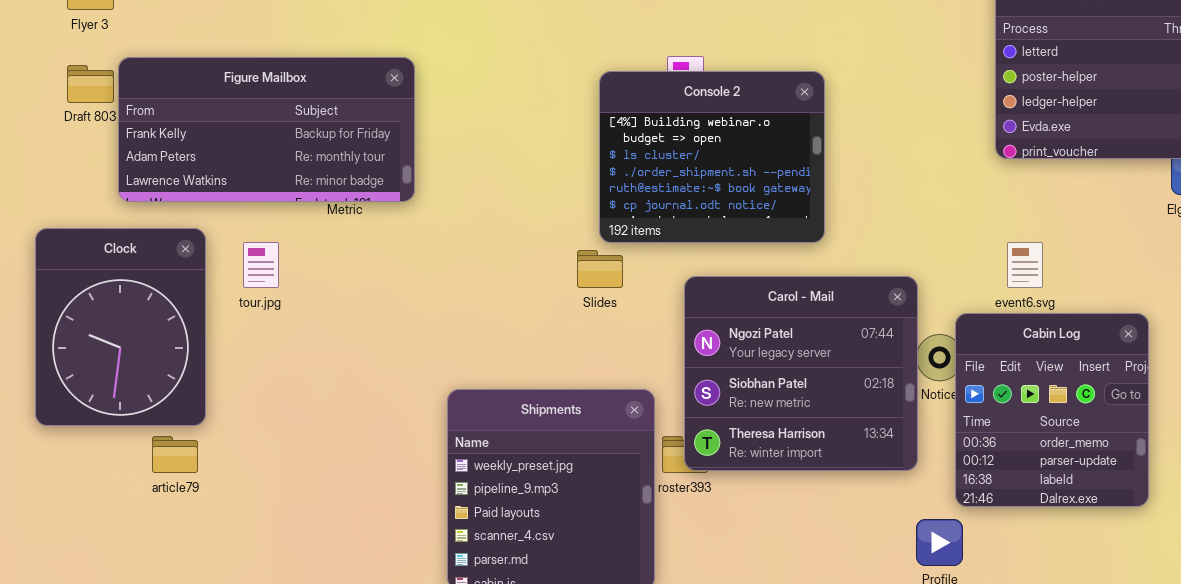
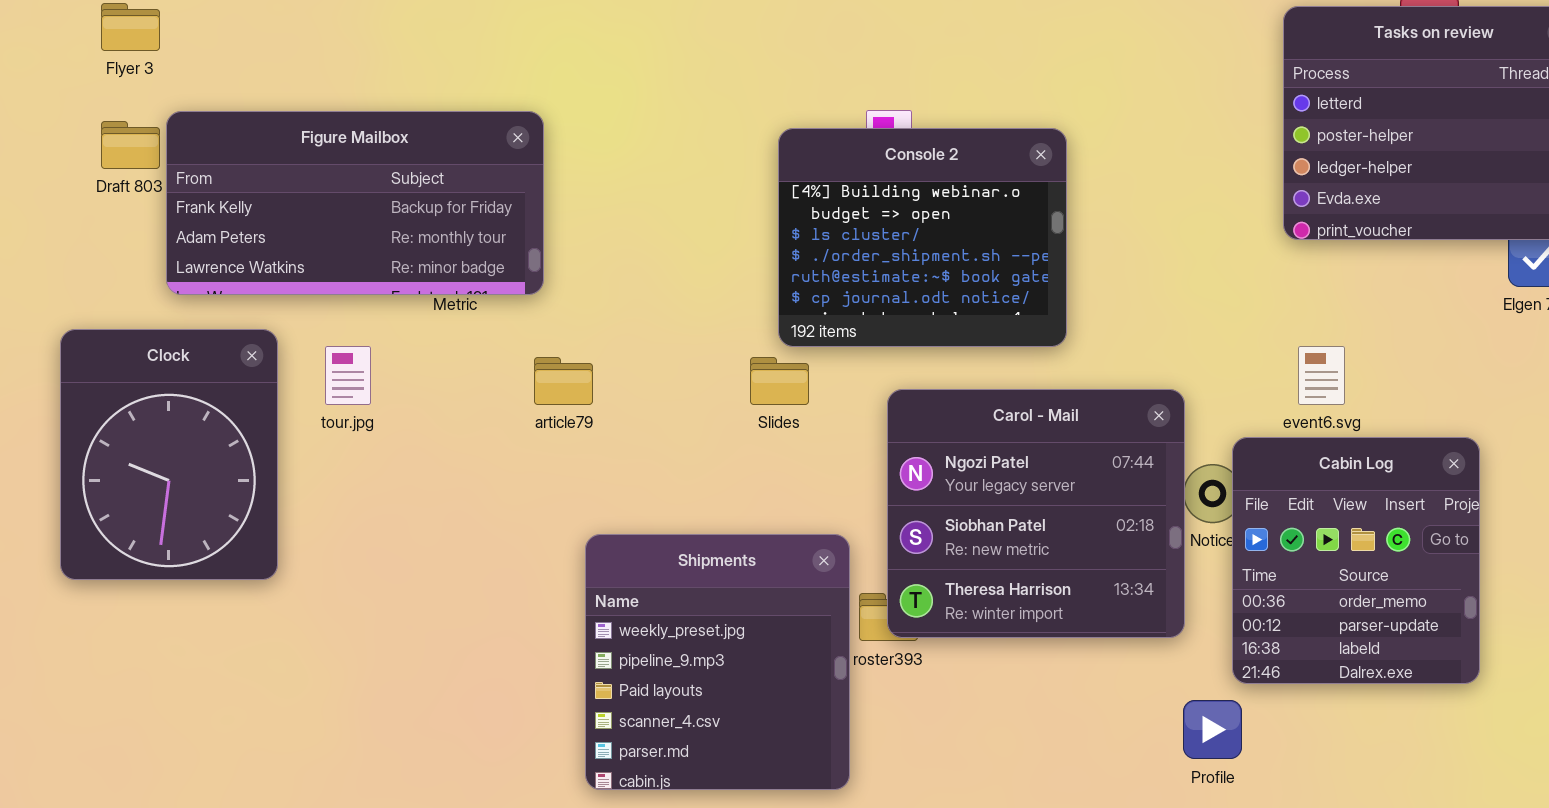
article79: [152,436,198,473] -> [534,357,593,405], moved

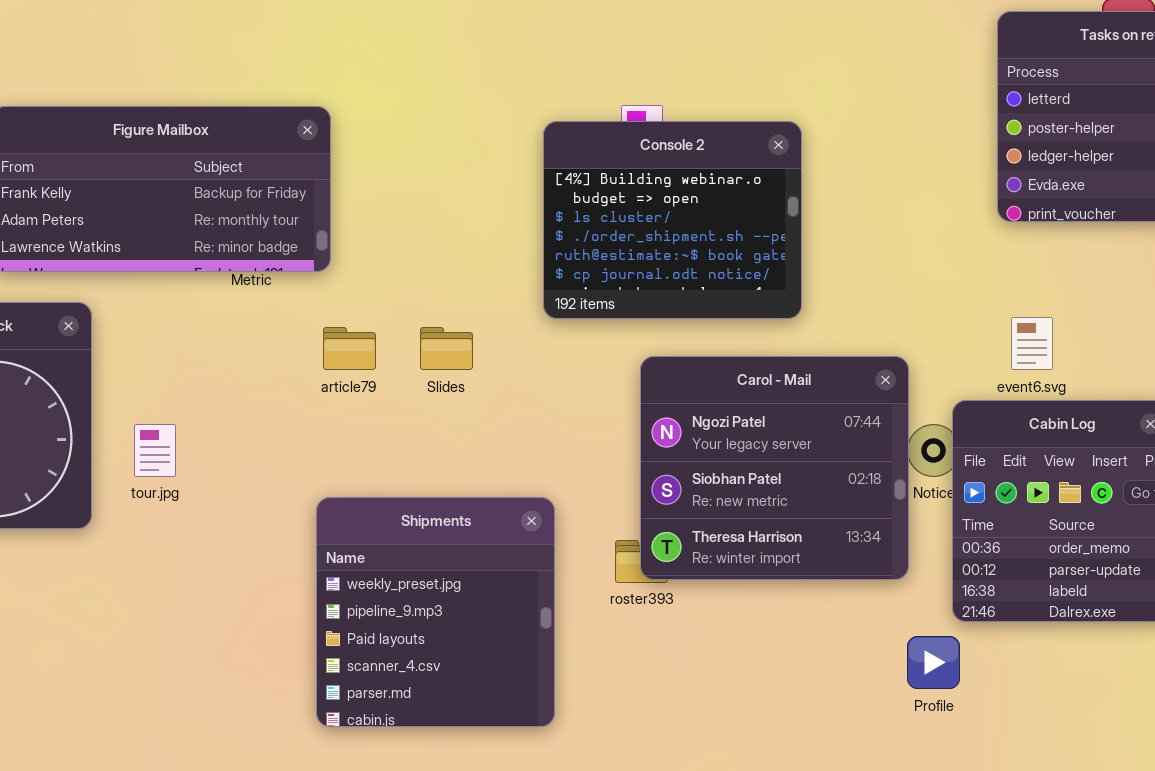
tour.jpg: [325,346,371,405] -> [134,424,176,477], moved
Slides: [750,357,809,405] -> [420,327,473,370], moved
Shipments: [585,534,850,790] -> [316,497,555,727], moved

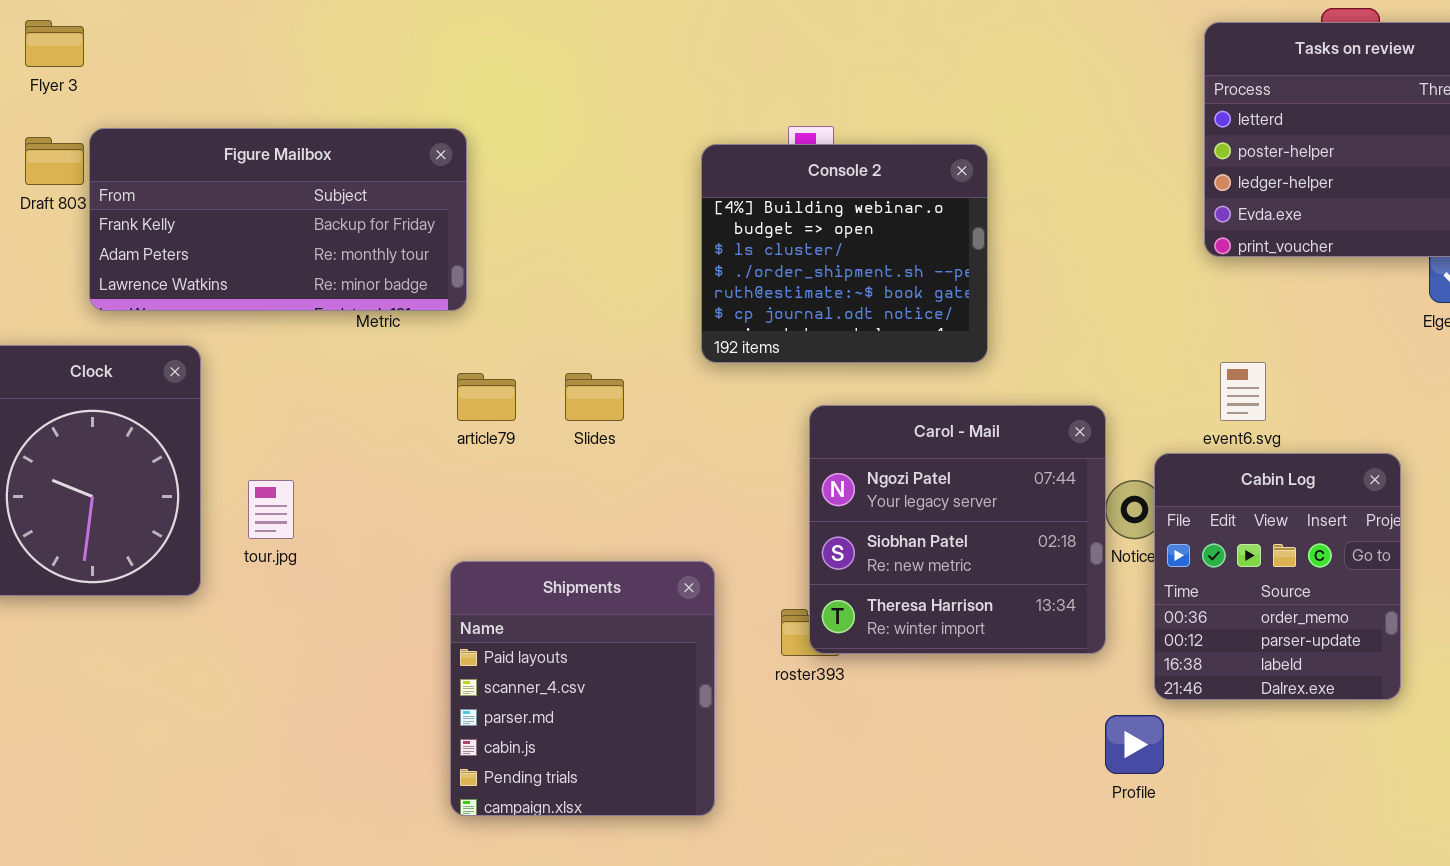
Shipments: [316,497,555,727] -> [450,561,715,816], scrolled down 2 rows

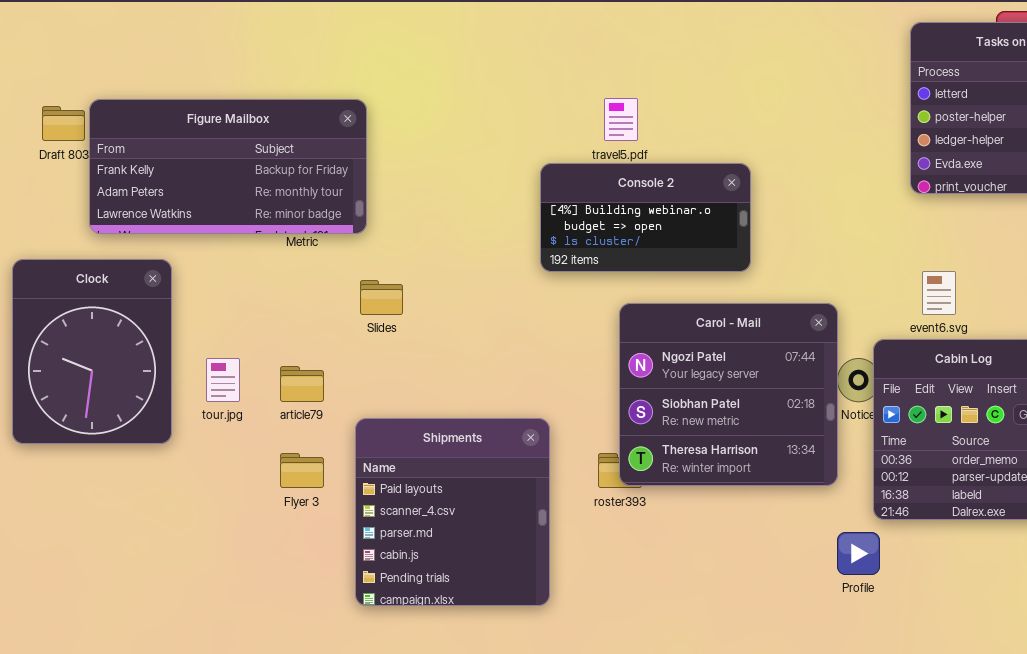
Flyer 3: [25,20,84,67] -> [280,453,324,488], moved
Console 2: [701,144,988,363] -> [540,163,751,272], resized
article79: [457,373,516,421] -> [280,366,324,402], moved
Slides: [565,373,624,421] -> [360,280,403,315], moved

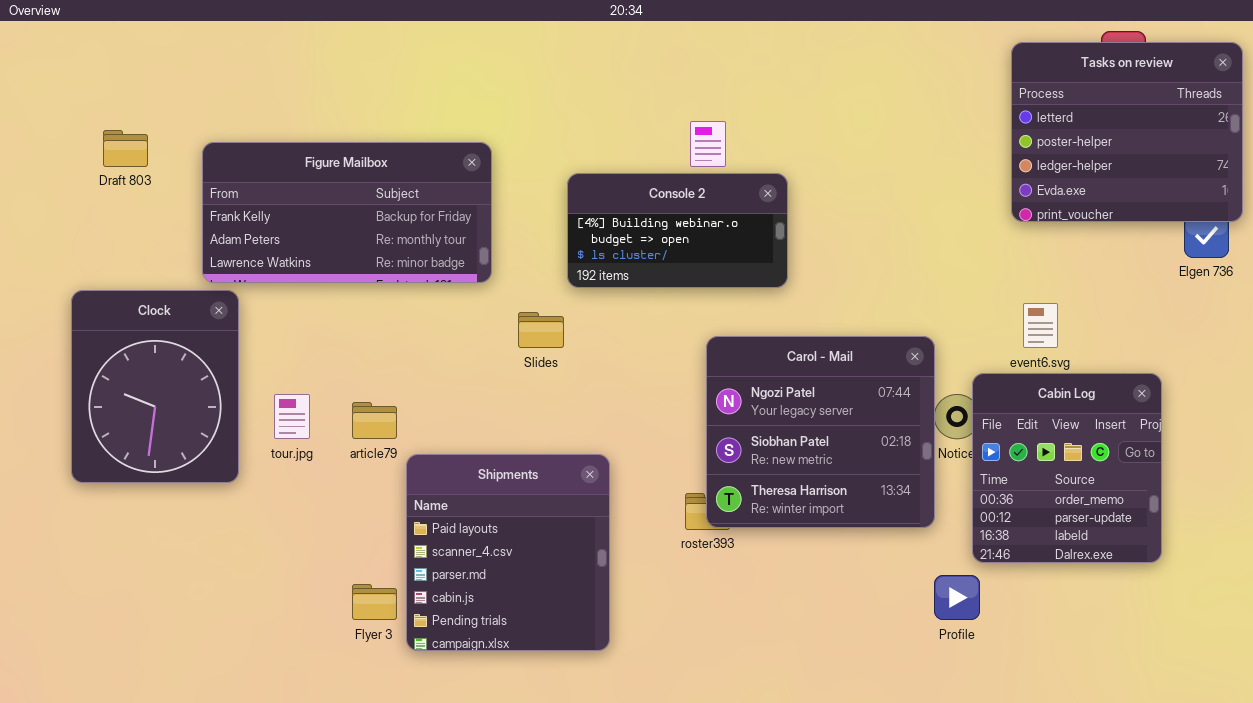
Figure Mailbox: [89,99,367,234] -> [202,142,492,283], moved
Console 2: [540,163,751,272] -> [567,173,788,288], moved
Slides: [360,280,403,315] -> [518,312,564,348], moved
Shipments: [355,418,550,606] -> [406,454,610,651], moved
Flyer 3: [280,453,324,488] -> [352,584,397,620], moved

